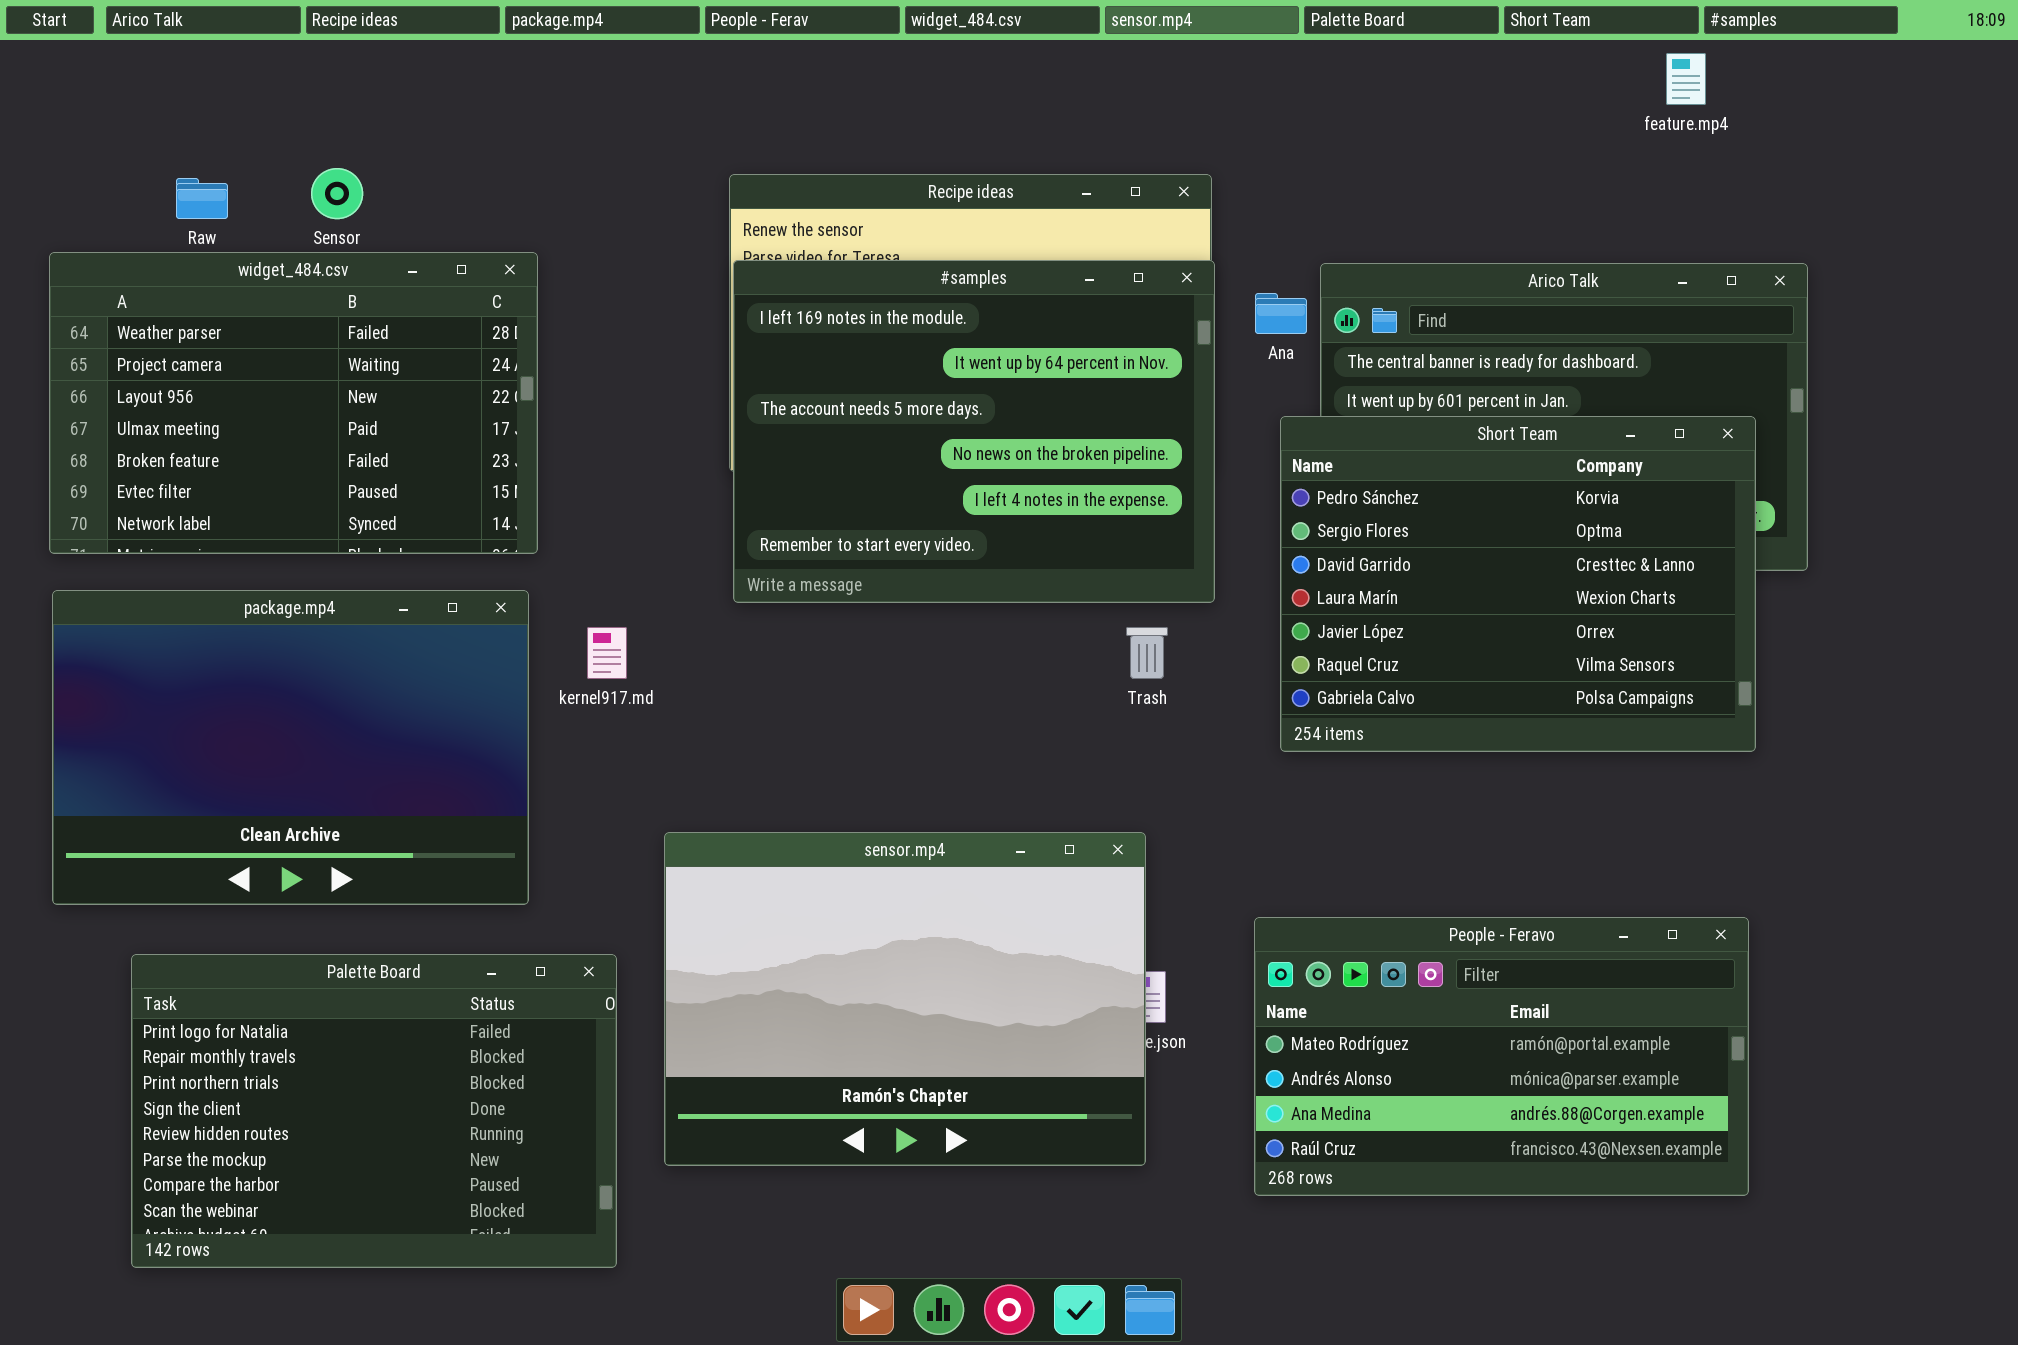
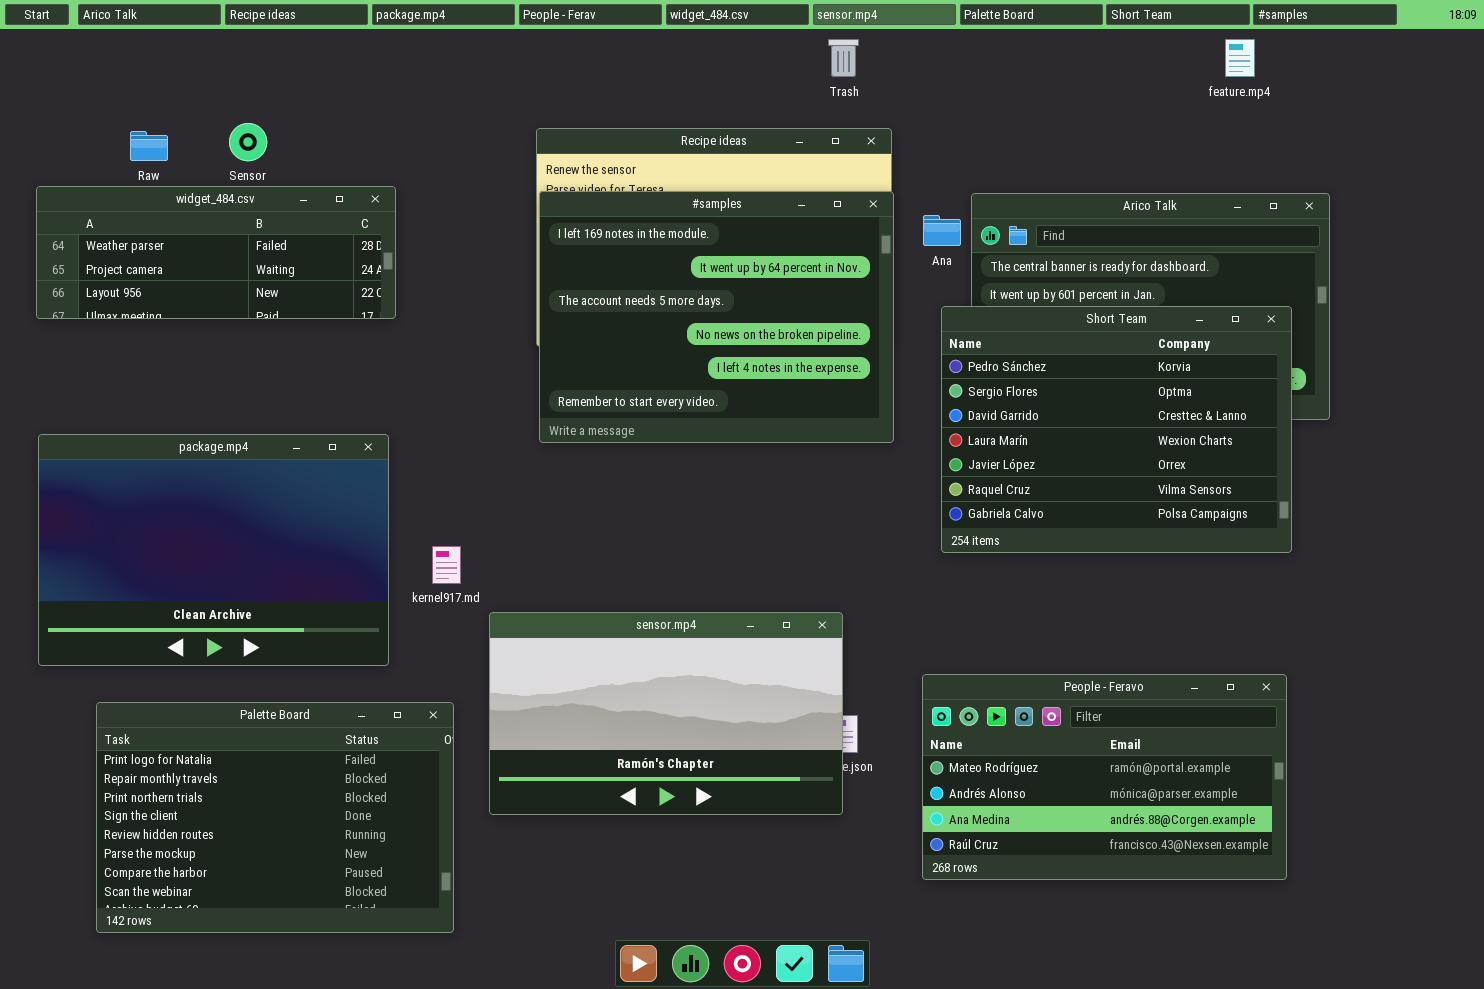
widget_484.csv: [49,252,538,554] -> [36,186,396,319], resized
kernel917.md: [587,627,627,679] -> [432,546,461,584], moved
Trash: [1126,627,1168,679] -> [828,39,859,77], moved
sensor.mp4: [664,832,1146,1166] -> [489,612,843,815], resized

